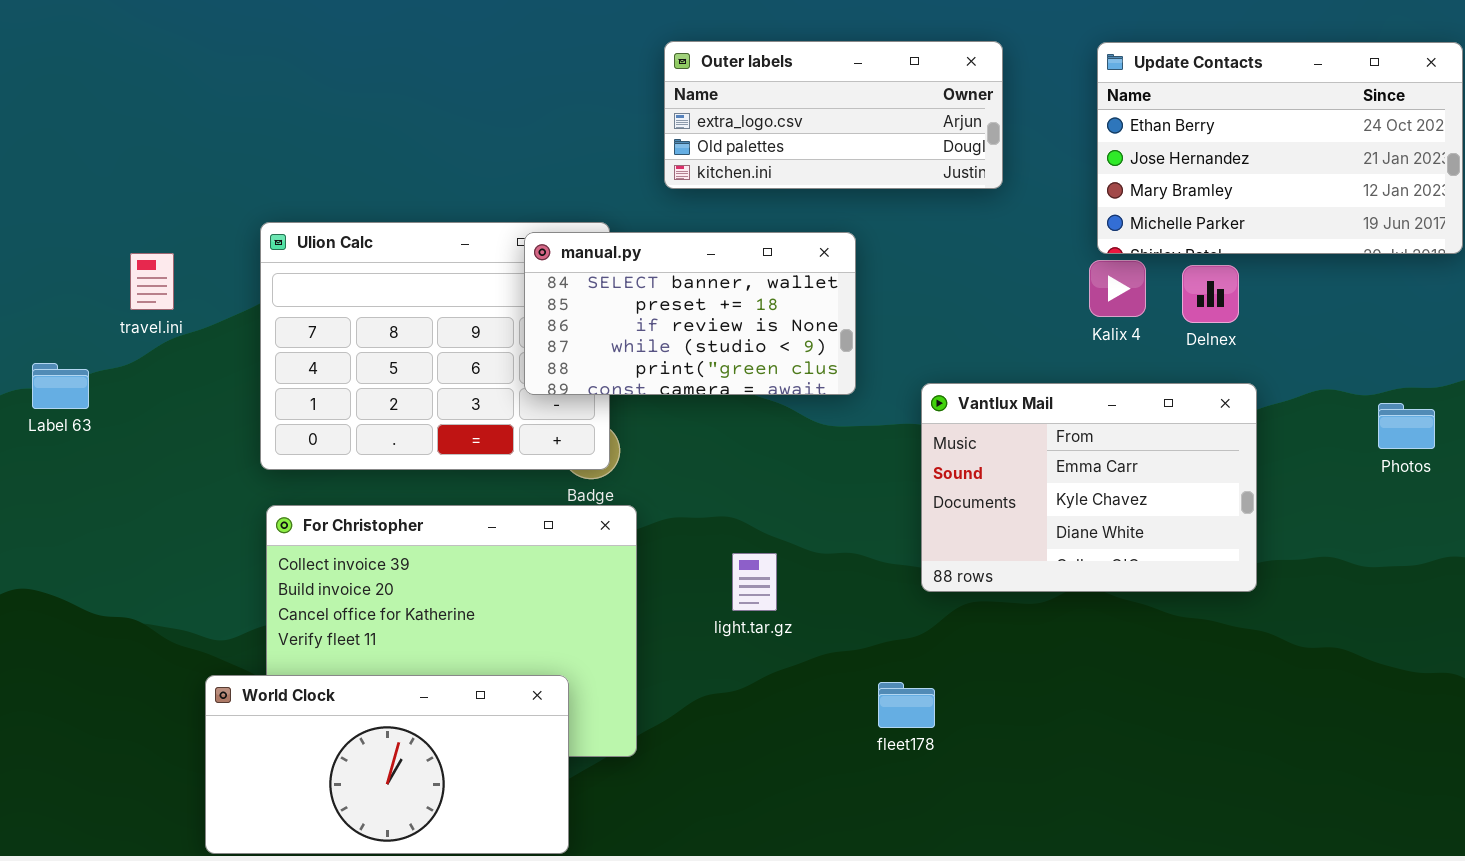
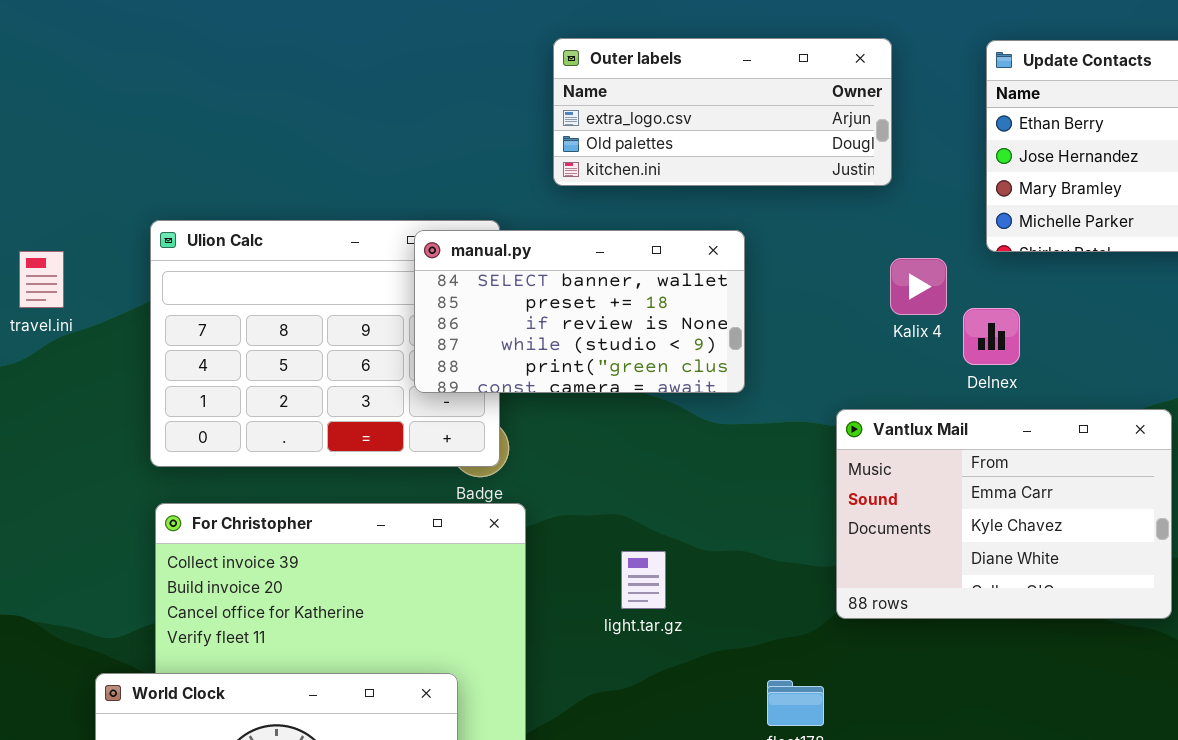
Kalix 4: [1089,260,1146,317] -> [890,258,947,315], moved
Delnex: [1182,265,1239,323] -> [963,308,1020,365], moved
Vantlux Mail: [921,383,1257,592] -> [836,409,1172,619], moved

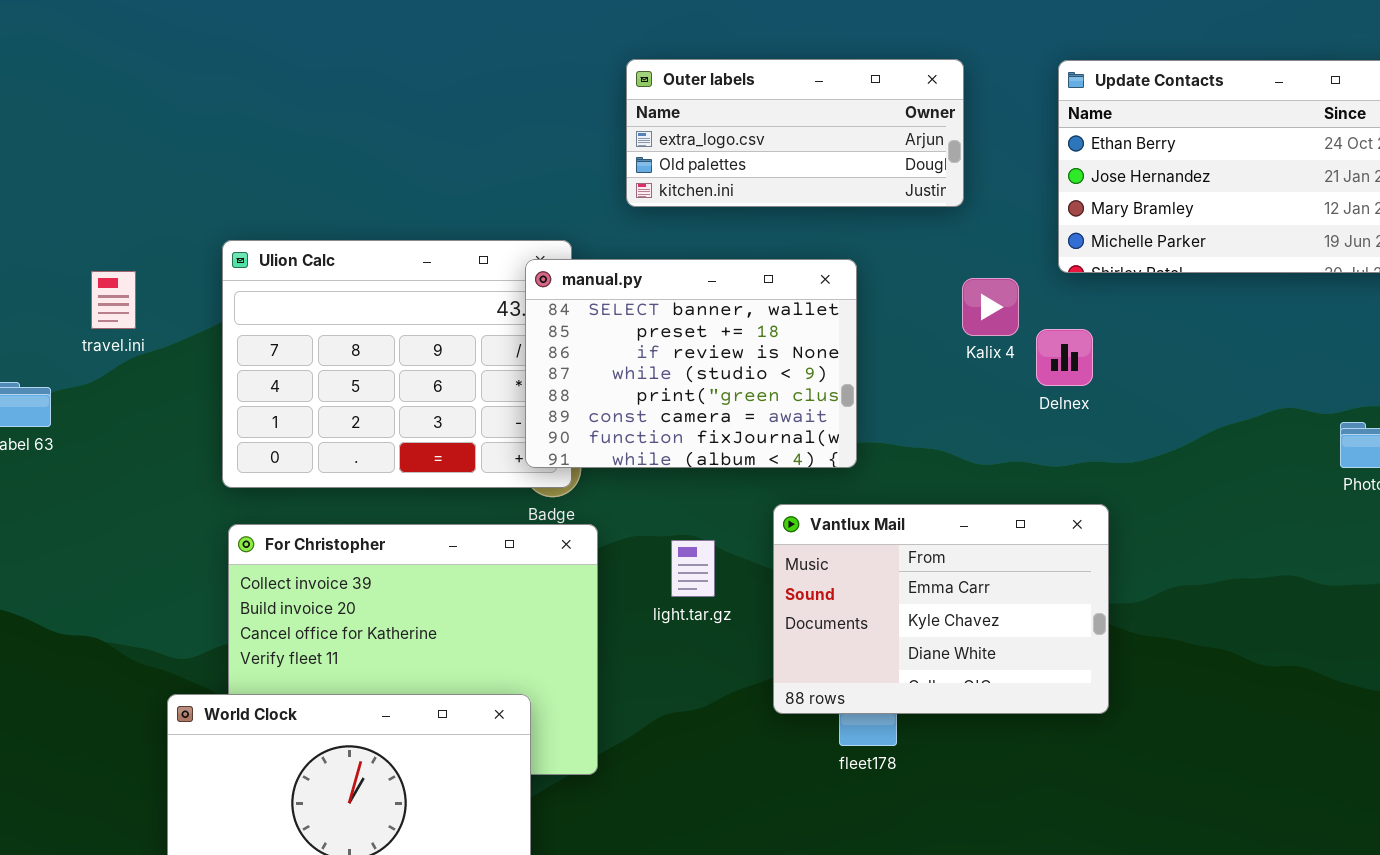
manual.py: [414,230,745,393] -> [525,259,857,468], moved, resized
Vantlux Mail: [836,409,1172,619] -> [773,504,1109,714], moved
light.tar.gz: [621,551,666,609] -> [671,540,715,597], moved

